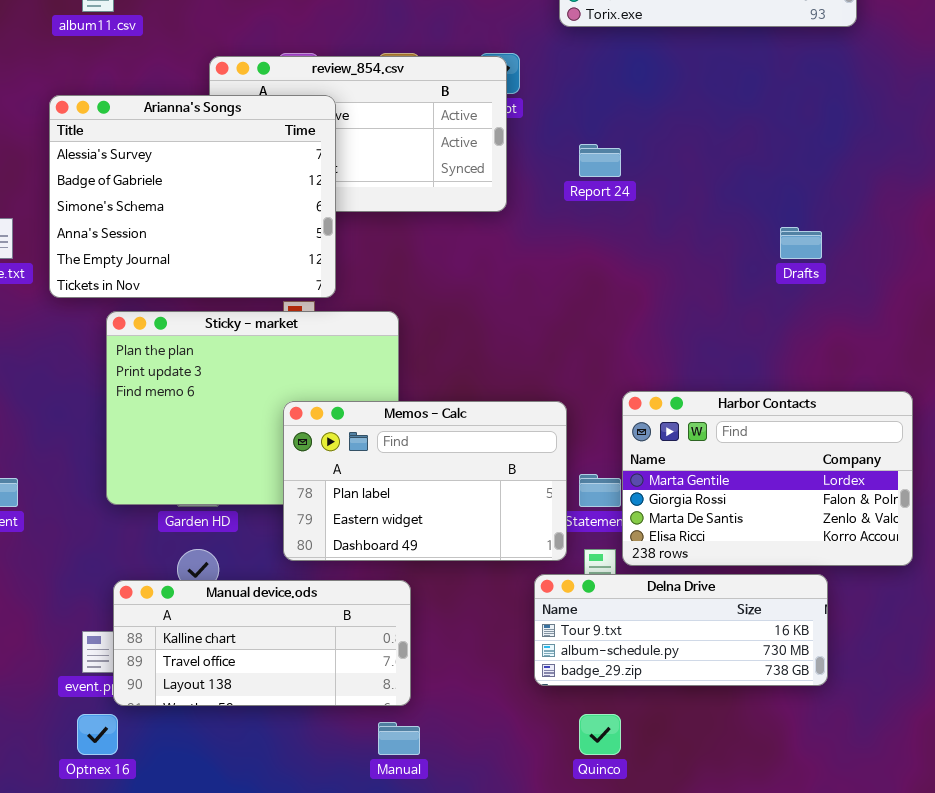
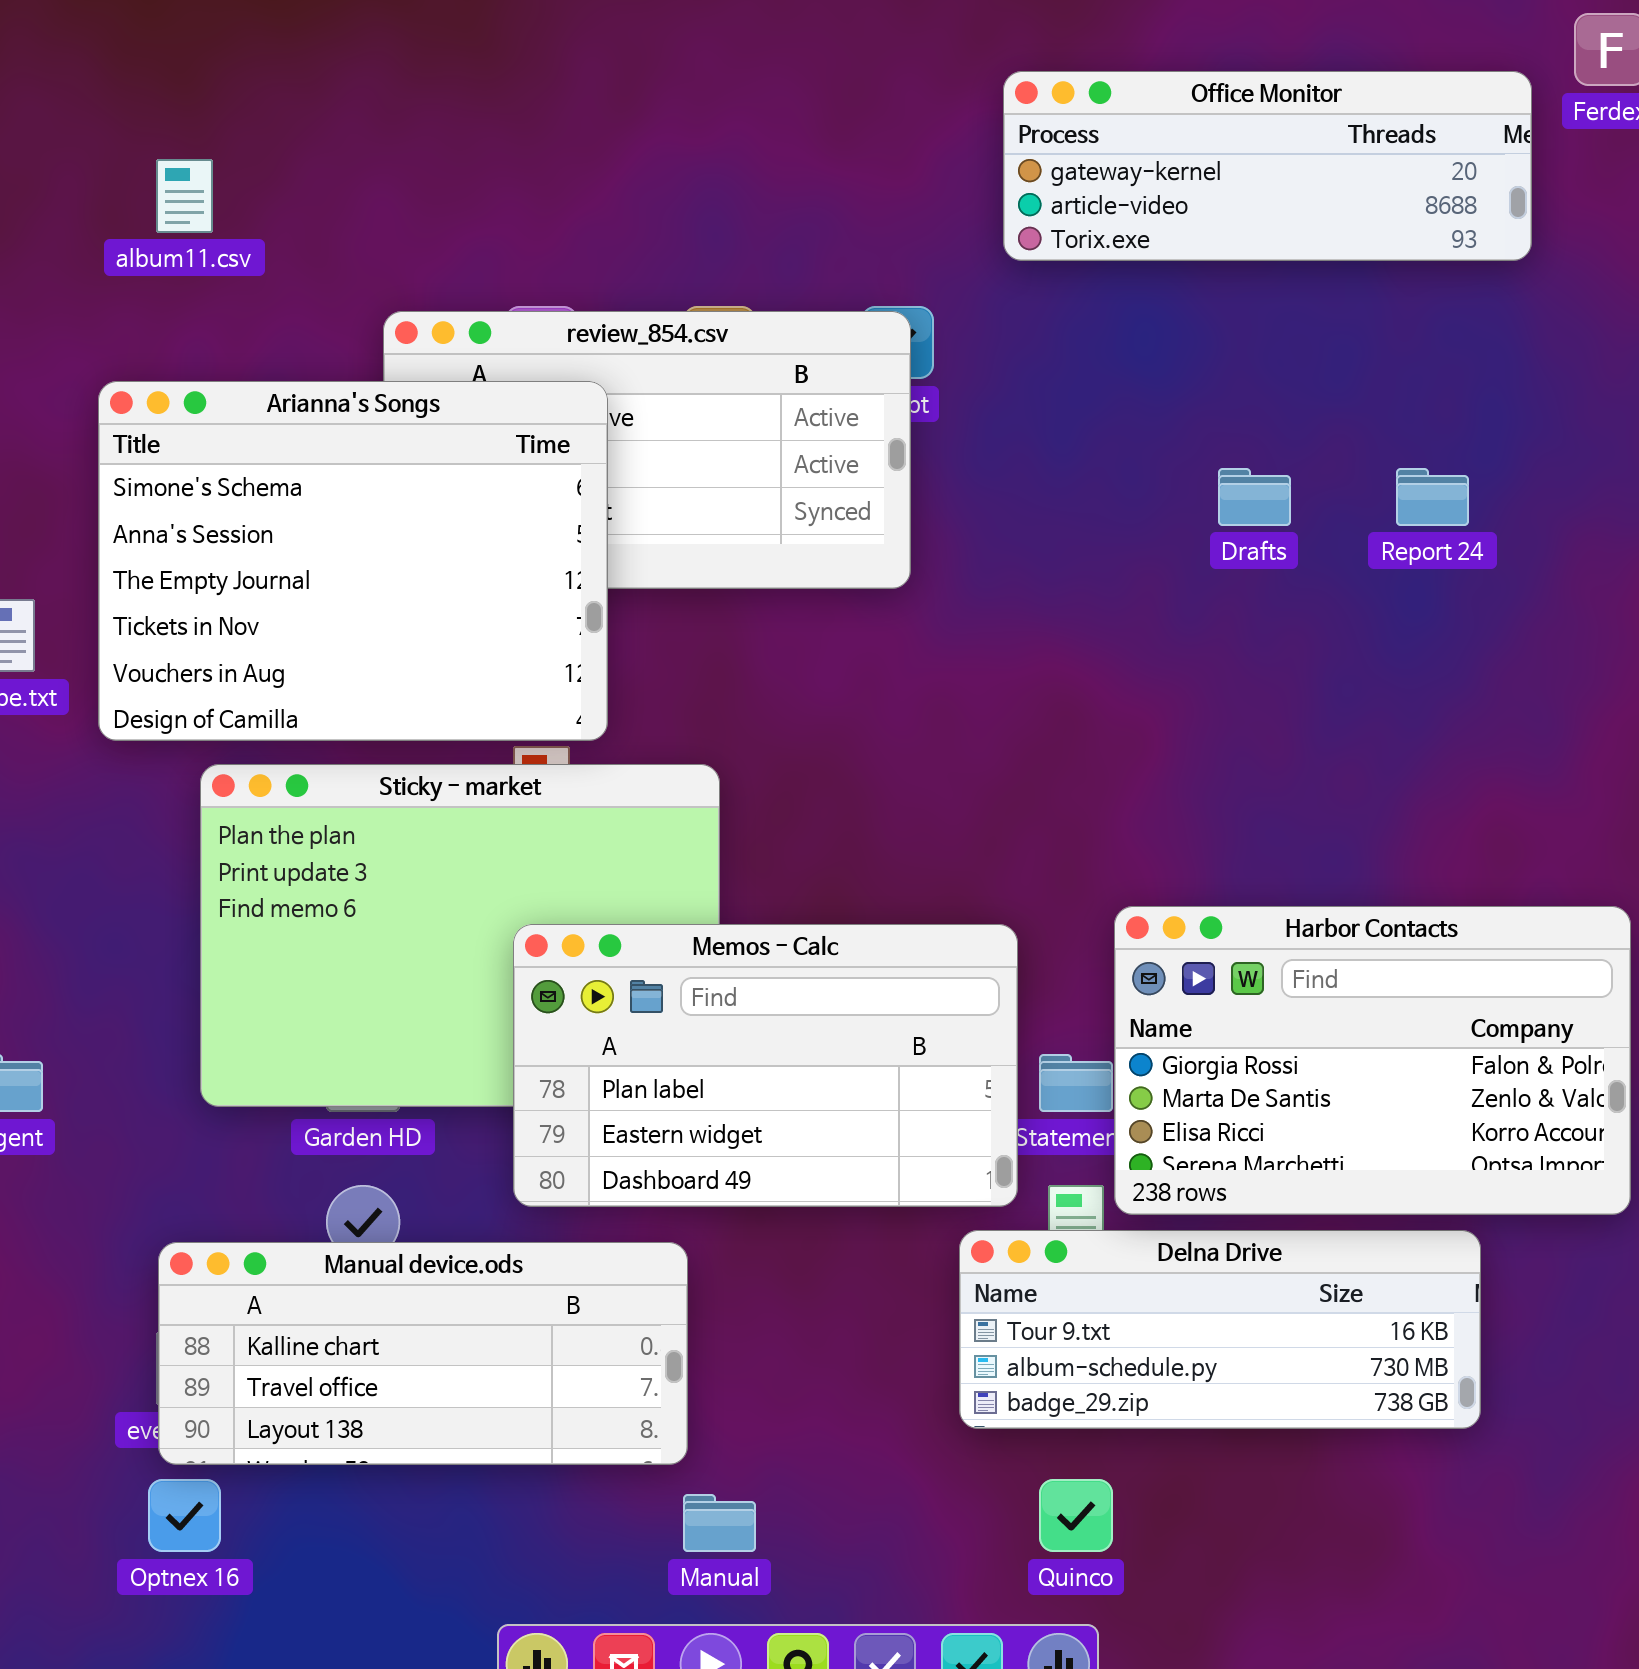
Arianna's Songs: [49,95,336,298] -> [98,381,608,741], scrolled down 2 rows
Report 24: [579,144,621,177] -> [1396,468,1469,526], moved
Drafts: [780,227,822,259] -> [1218,468,1291,526], moved
Harbor Contacts: [622,391,913,566] -> [1114,906,1631,1215], scrolled down 1 row
Manual device.ods: [113,580,411,706] -> [158,1242,688,1465], moved

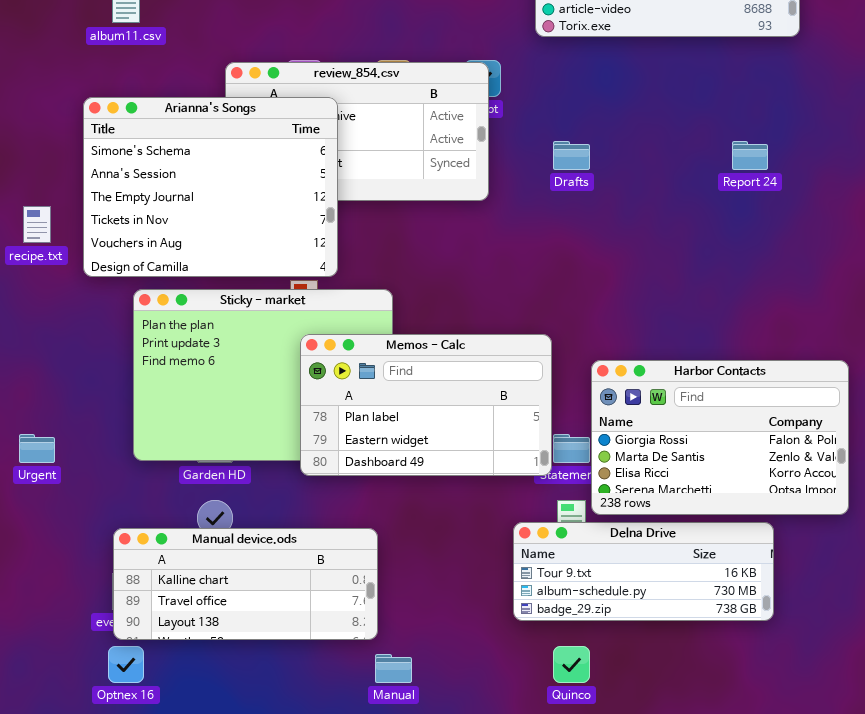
Drafts: [1218,468,1291,526] -> [553,141,590,170], moved
Memos - Calc: [513,924,1018,1207] -> [300,334,552,476], moved

